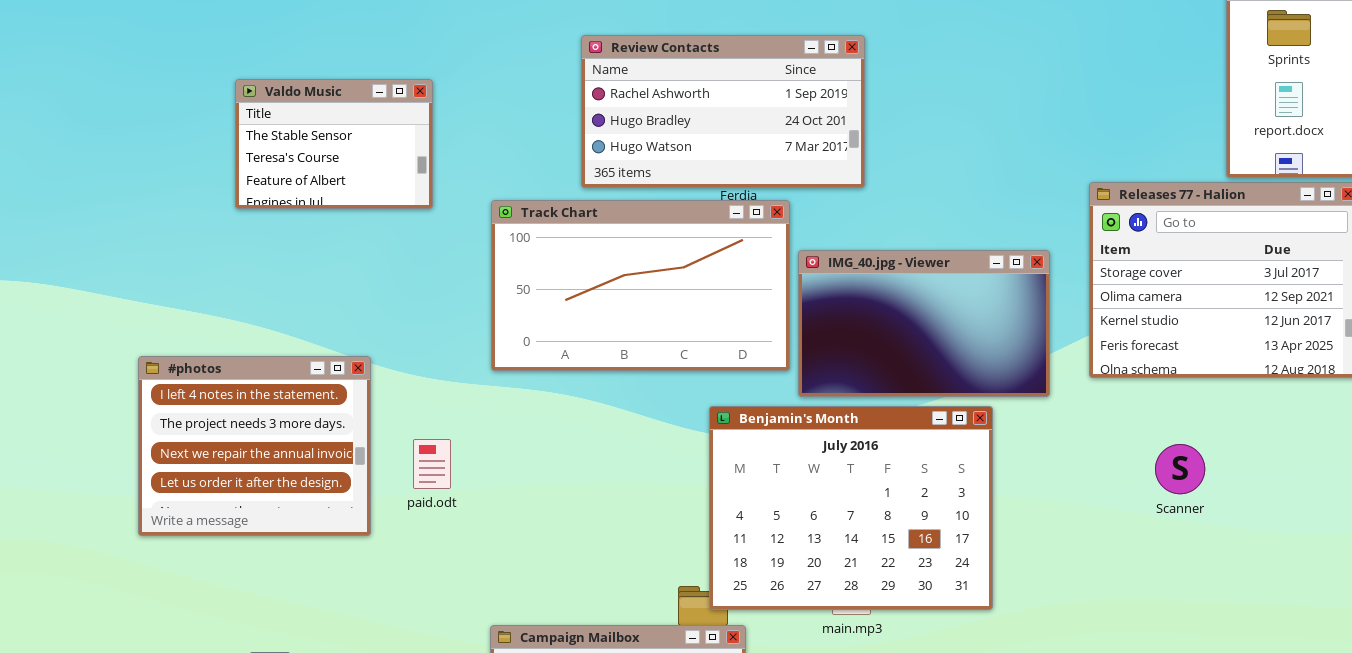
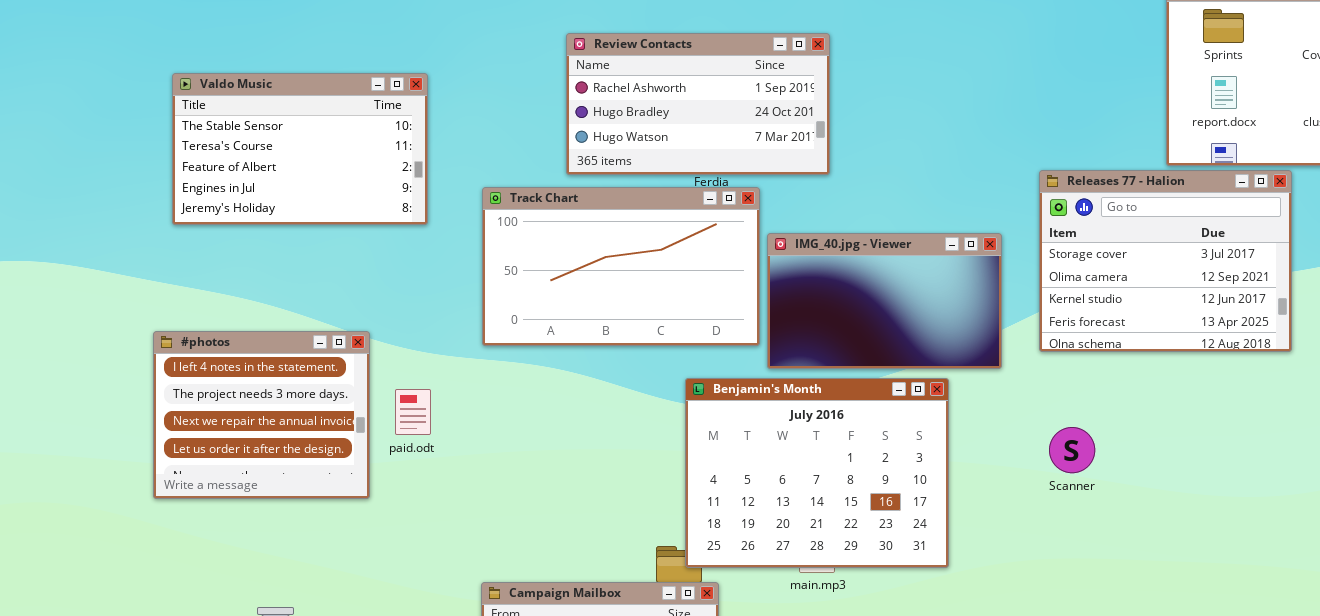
Valdo Music: [235,79,433,209] -> [172,73,428,225], resized
paid.odt: [413,439,451,489] -> [395,389,431,435], moved
Scanner: [1155,444,1205,494] -> [1049,427,1095,473], moved

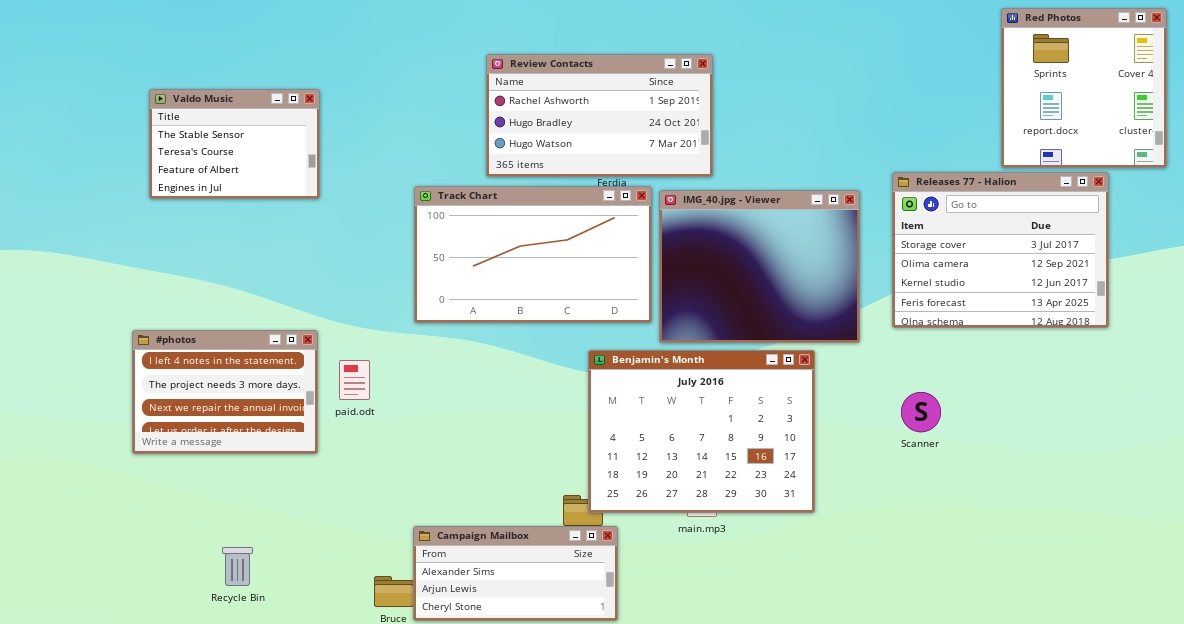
Valdo Music: [172,73,428,225] -> [149,89,320,199], resized
IMG_40.jpg - Viewer: [767,233,1002,369] -> [659,190,860,343], resized
#photos: [153,331,370,499] -> [132,330,318,454], resized

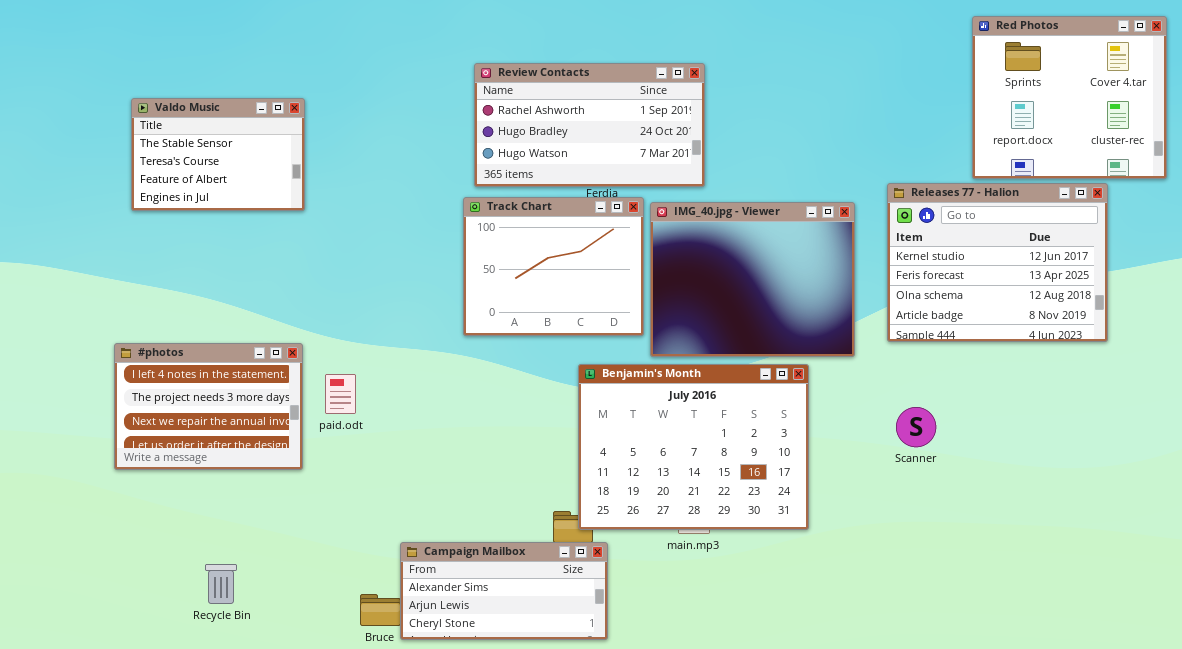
Red Photos: [1001,8,1167,168] -> [972,16,1167,179], resized
Releases 77 - Halion: [892,172,1109,328] -> [887,183,1108,342], scrolled down 2 rows
Track Chart: [414,186,652,323] -> [463,197,644,336], resized

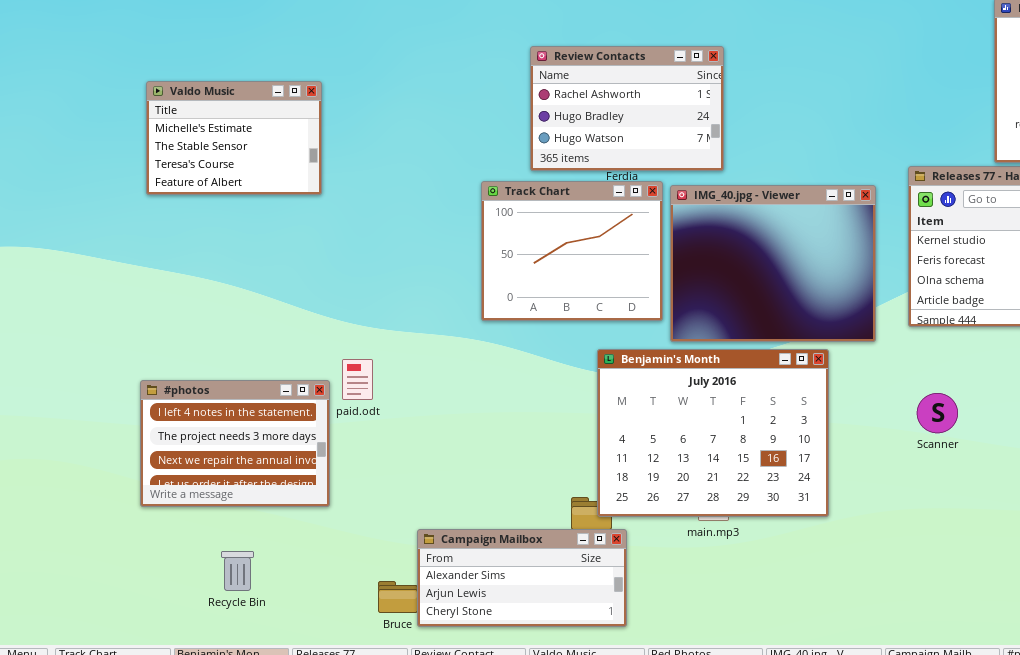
Review Contacts: [474,63,705,187] -> [530,46,724,171], resized
Valdo Music: [131,98,305,211] -> [146,81,322,195], scrolled up 1 row
#photos: [114,343,303,470] -> [140,380,330,507], moved

